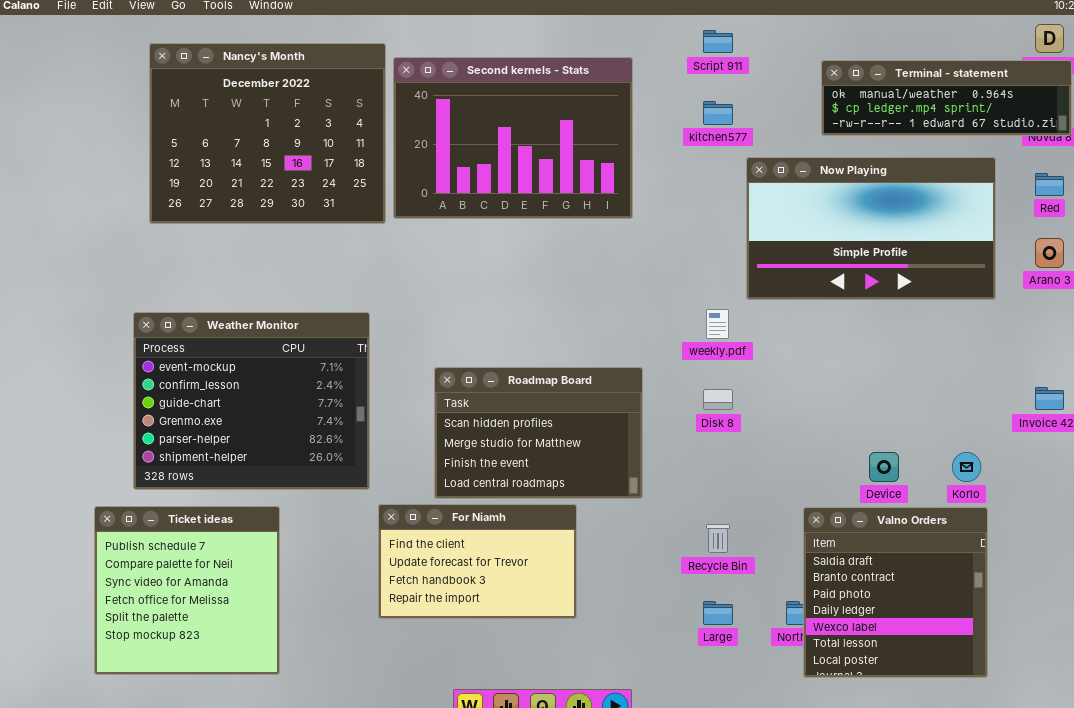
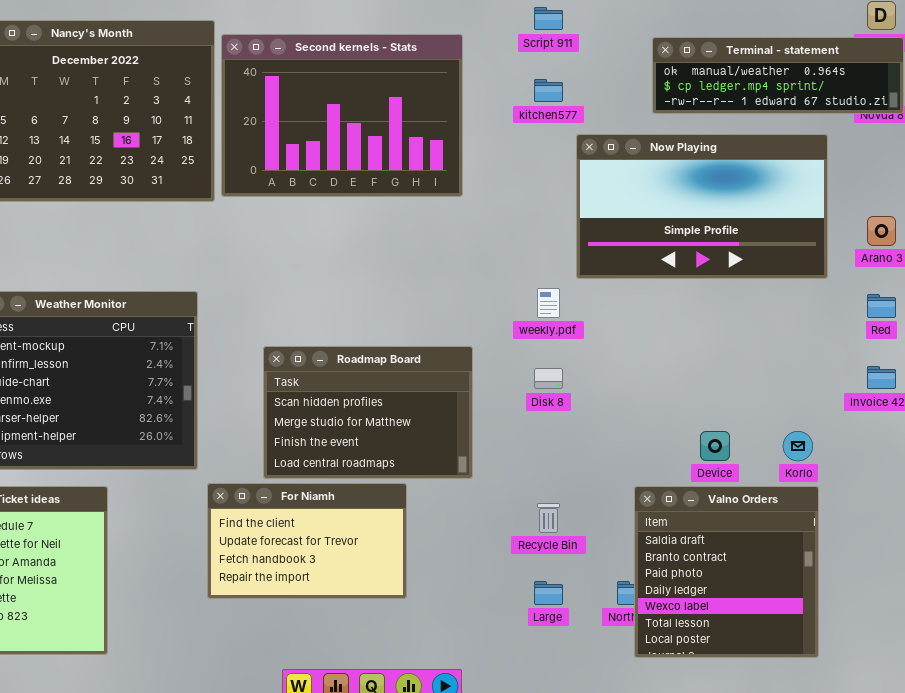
Red: [1035,173,1064,196] -> [867,294,896,318], moved

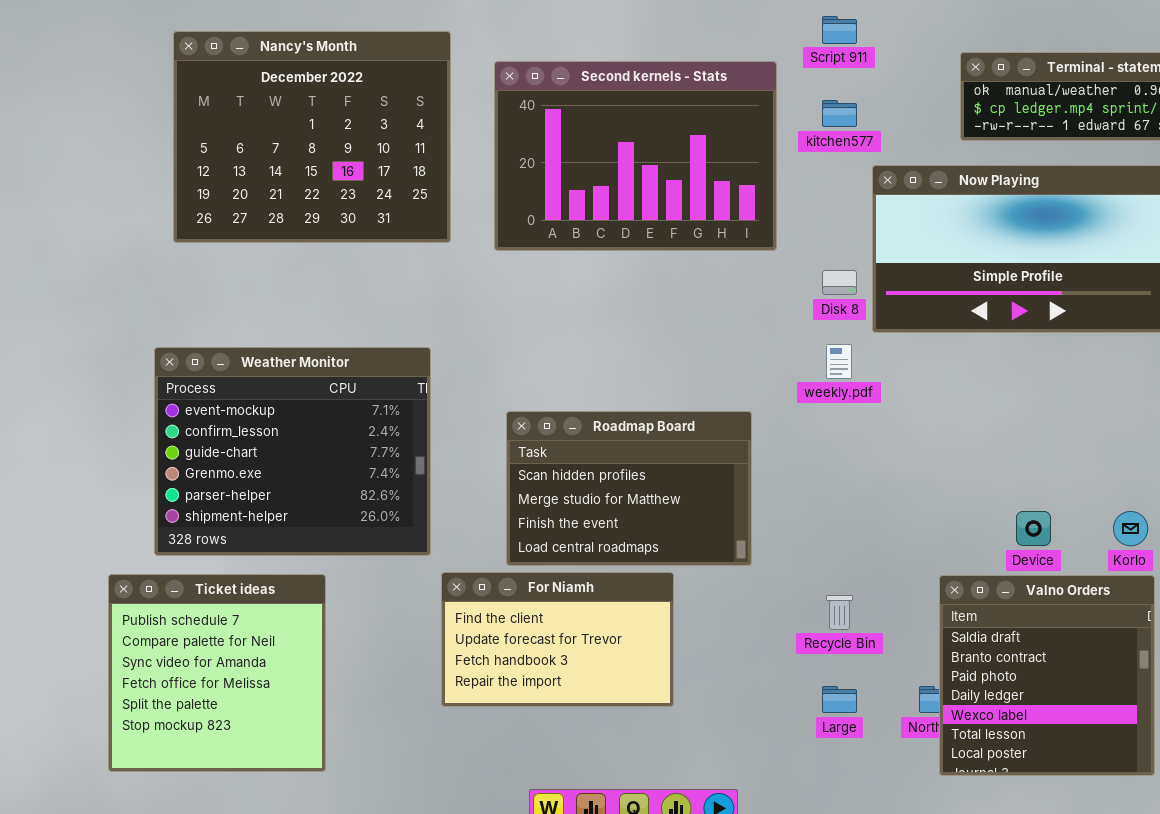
Second kernels - Stats: [221,34,463,197] -> [494,61,777,251], moved
Disk 8: [534,368,563,389] -> [822,270,857,295], moved

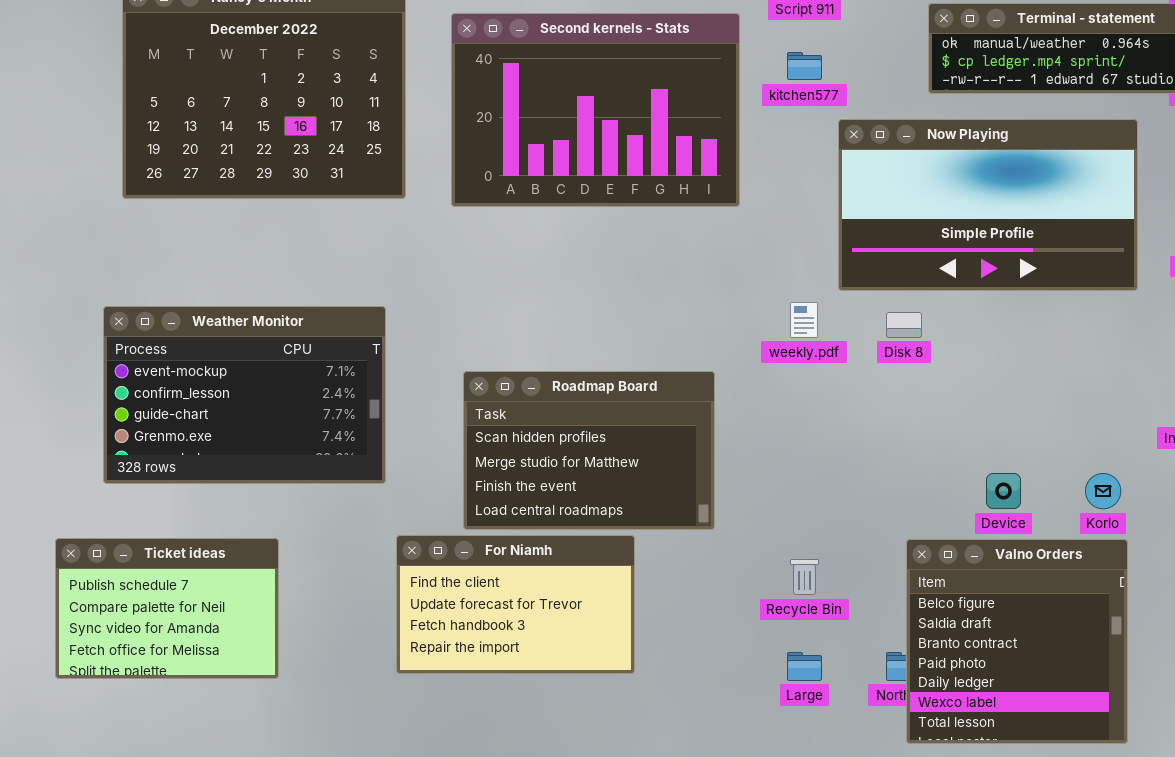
Disk 8: [822,270,857,295] -> [886,312,922,338], moved
Weather Monitor: [154,347,431,556] -> [103,306,386,484], resized
Ticket ideas: [108,574,326,772] -> [55,538,279,679], resized
Valno Orders: [939,575,1155,776] -> [906,539,1128,744], scrolled up 1 row

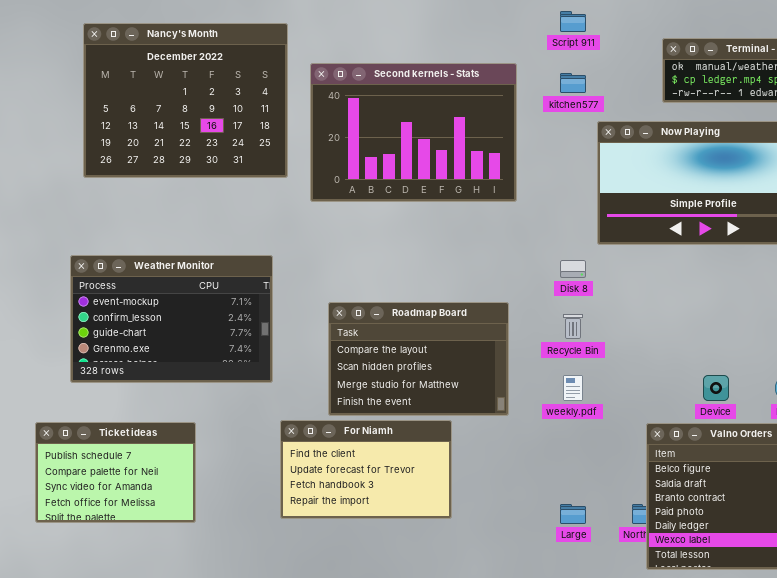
Second kernels - Stats: [451,13,740,207] -> [310,63,517,202], moved
weekly.pdf: [790,302,818,338] -> [563,375,583,401], moved
Disk 8: [886,312,922,338] -> [560,260,586,278], moved
Roadmap Board: [463,371,715,530] -> [328,302,509,416], scrolled up 1 row
Recycle Bin: [790,559,819,595] -> [563,314,583,339], moved

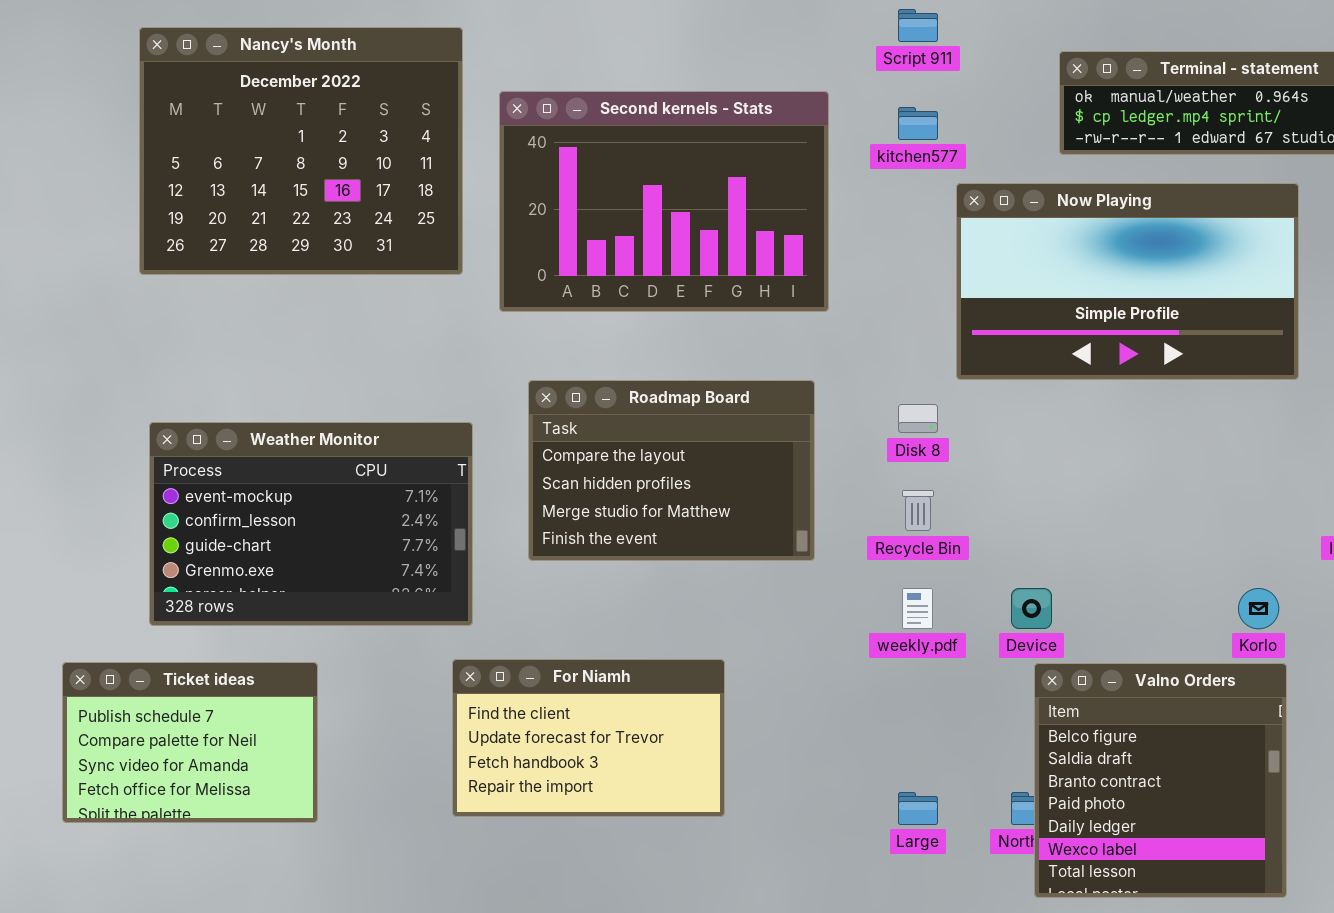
Weather Monitor: [70,255,273,383] -> [149,422,473,626], moved
Roadmap Board: [328,302,509,416] -> [528,380,815,561], moved
Device: [703,375,729,401] -> [1011,588,1052,629], moved

